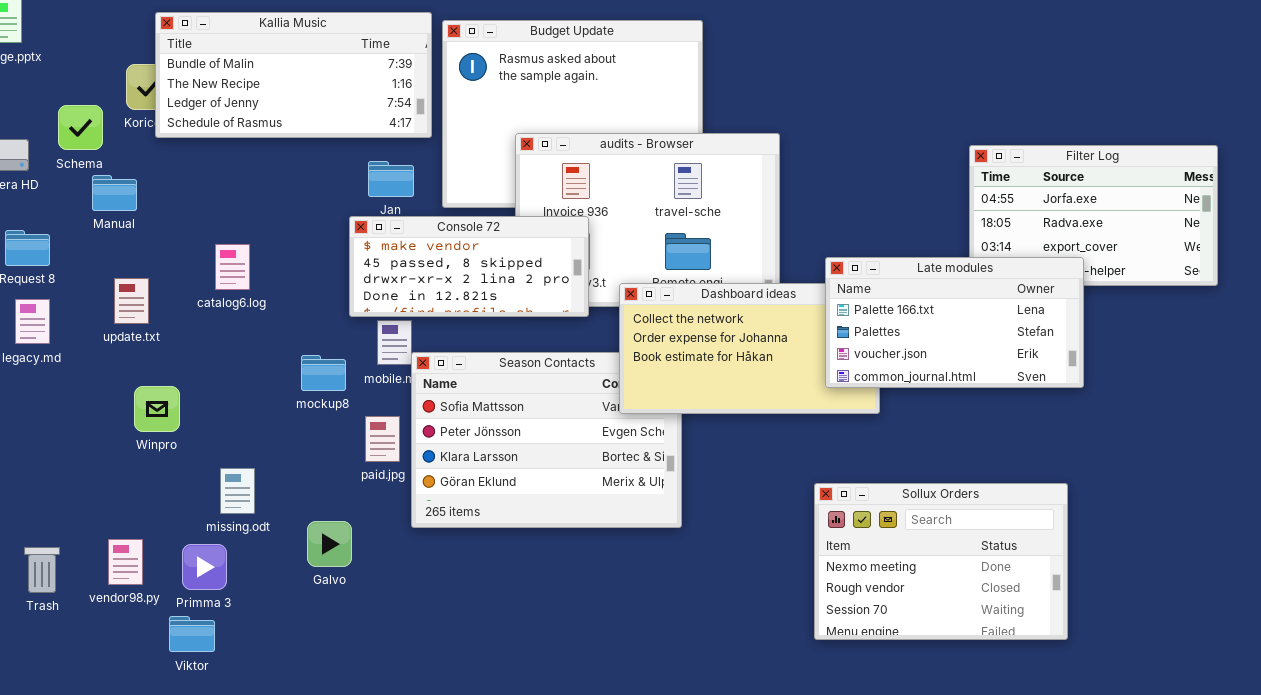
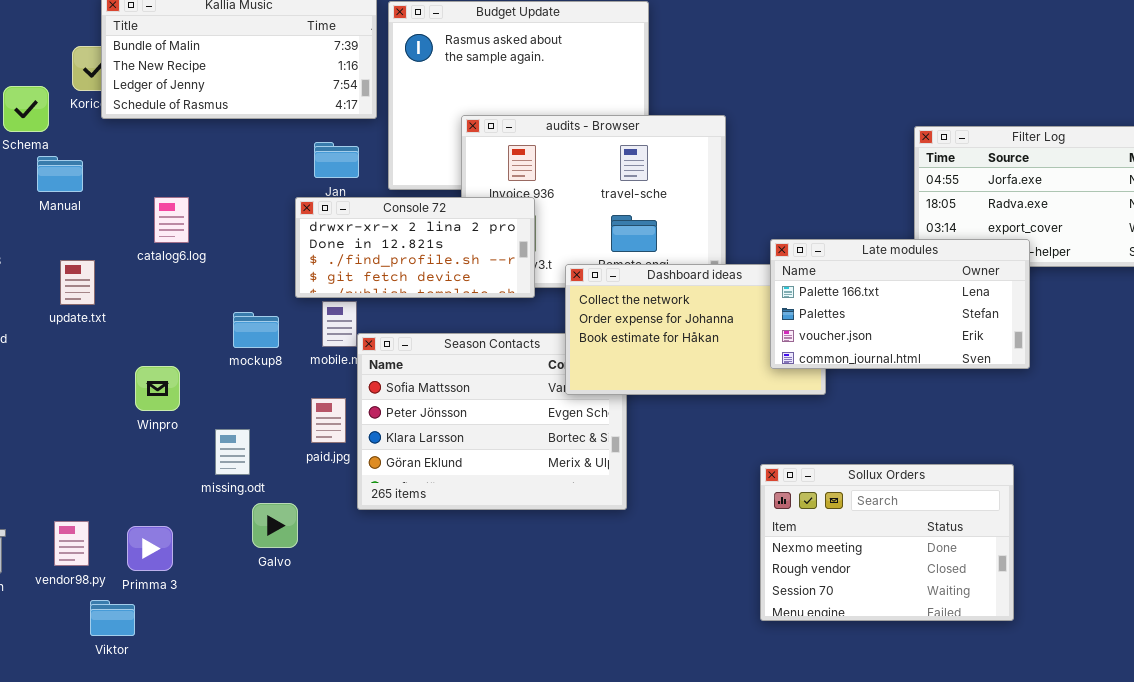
Console 72: [349,216,589,317] -> [295,197,535,298], scrolled down 2 rows
catalog6.log: [215,244,250,290] -> [154,197,189,243], moved
mockup8: [301,355,346,391] -> [233,312,279,348], moved
Winpro: [134,386,180,432] -> [135,366,180,411], moved
missing.odt: [220,468,255,514] -> [215,429,250,475], moved
Viktor: [169,616,215,652] -> [90,600,135,636], moved

